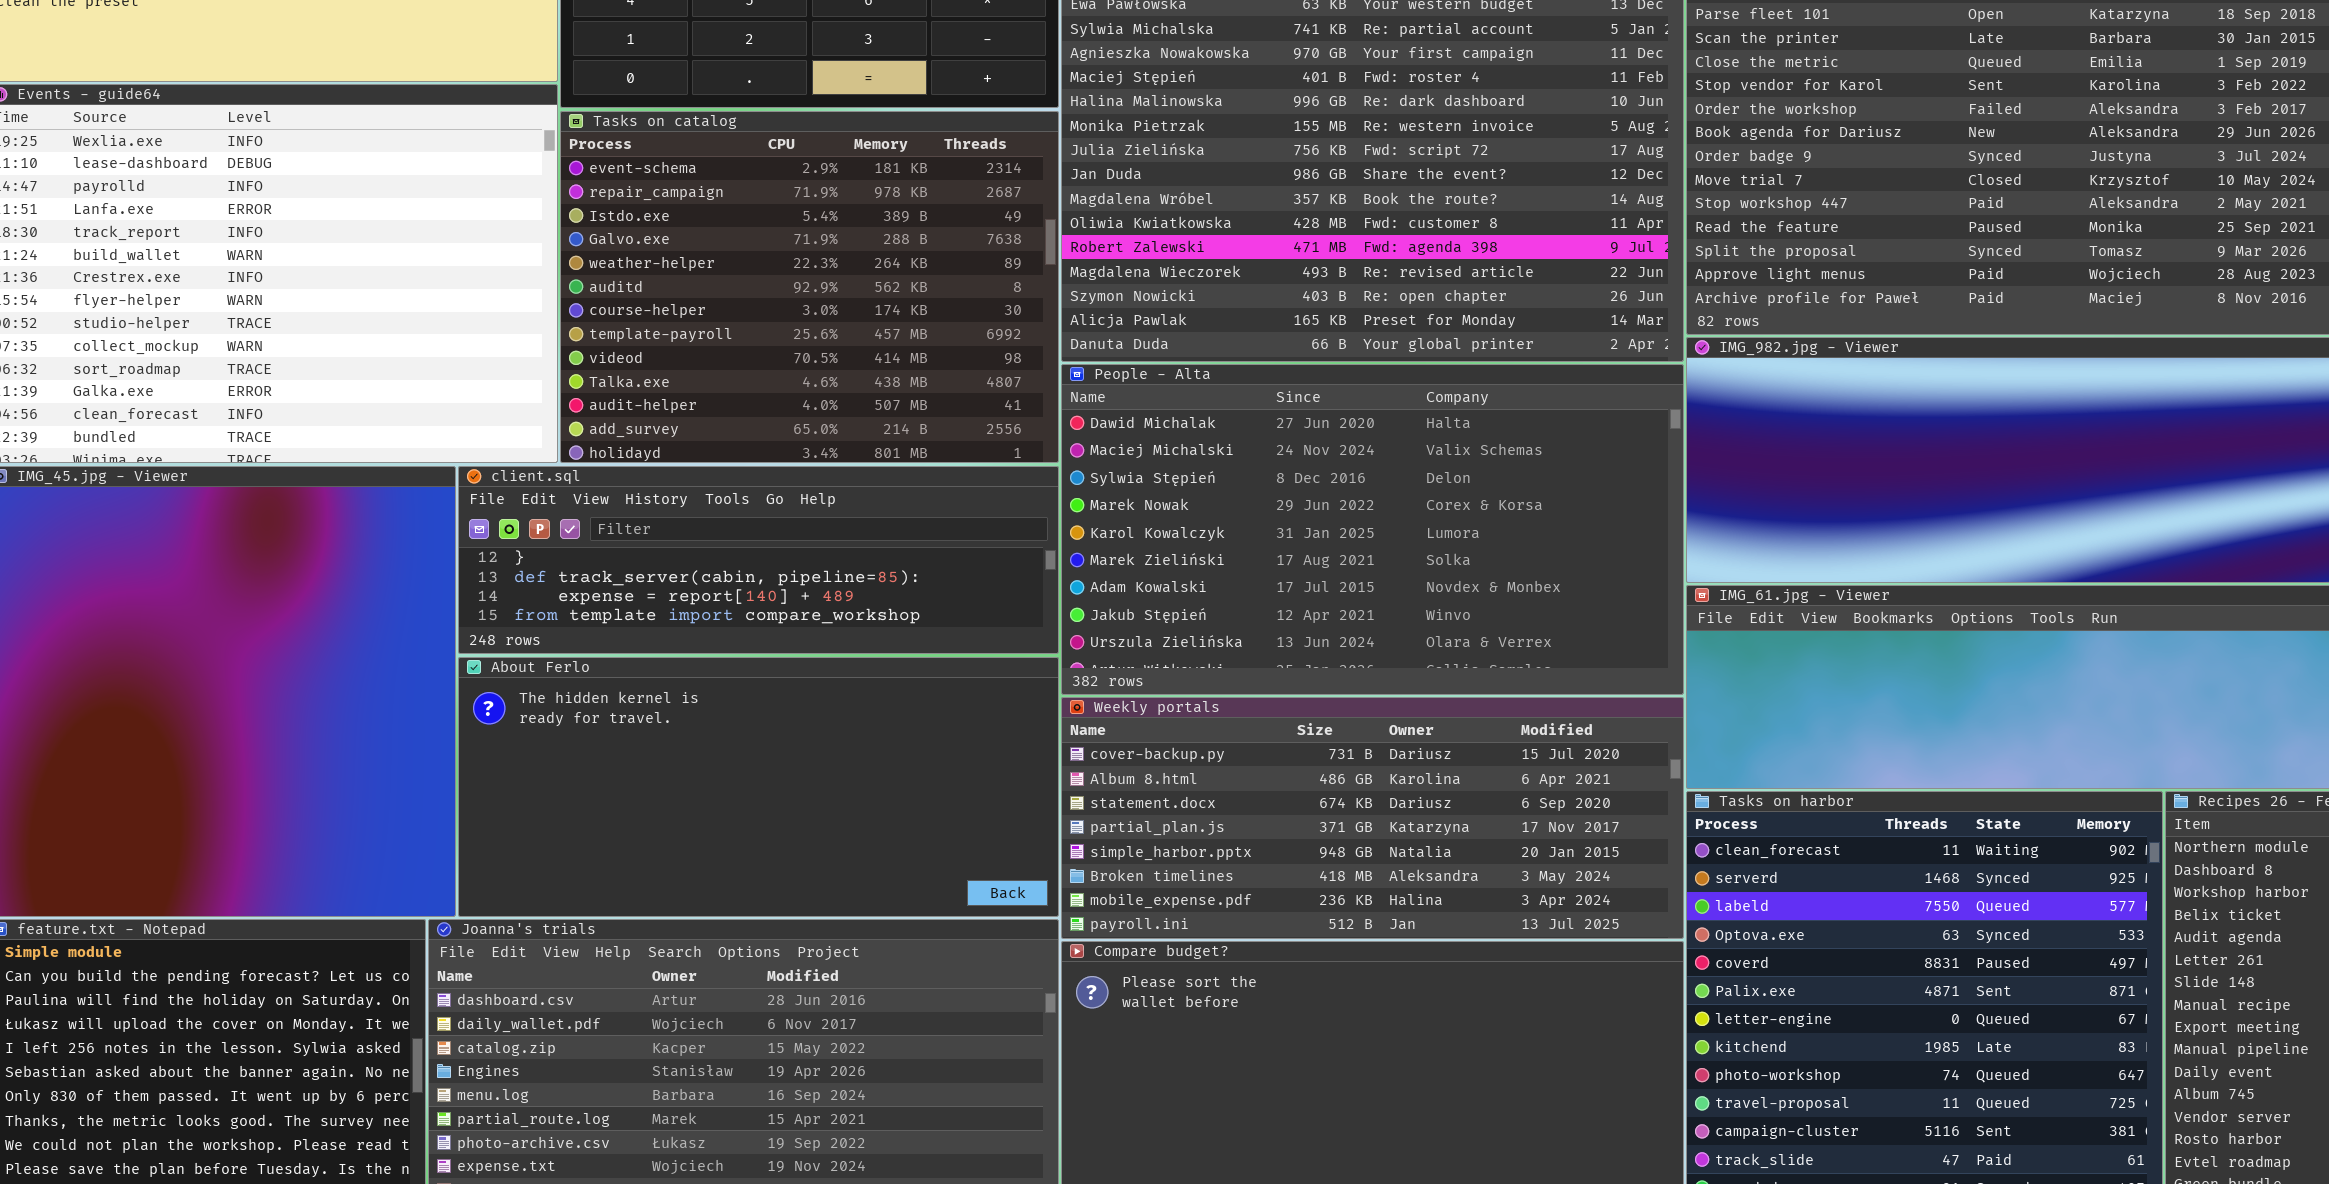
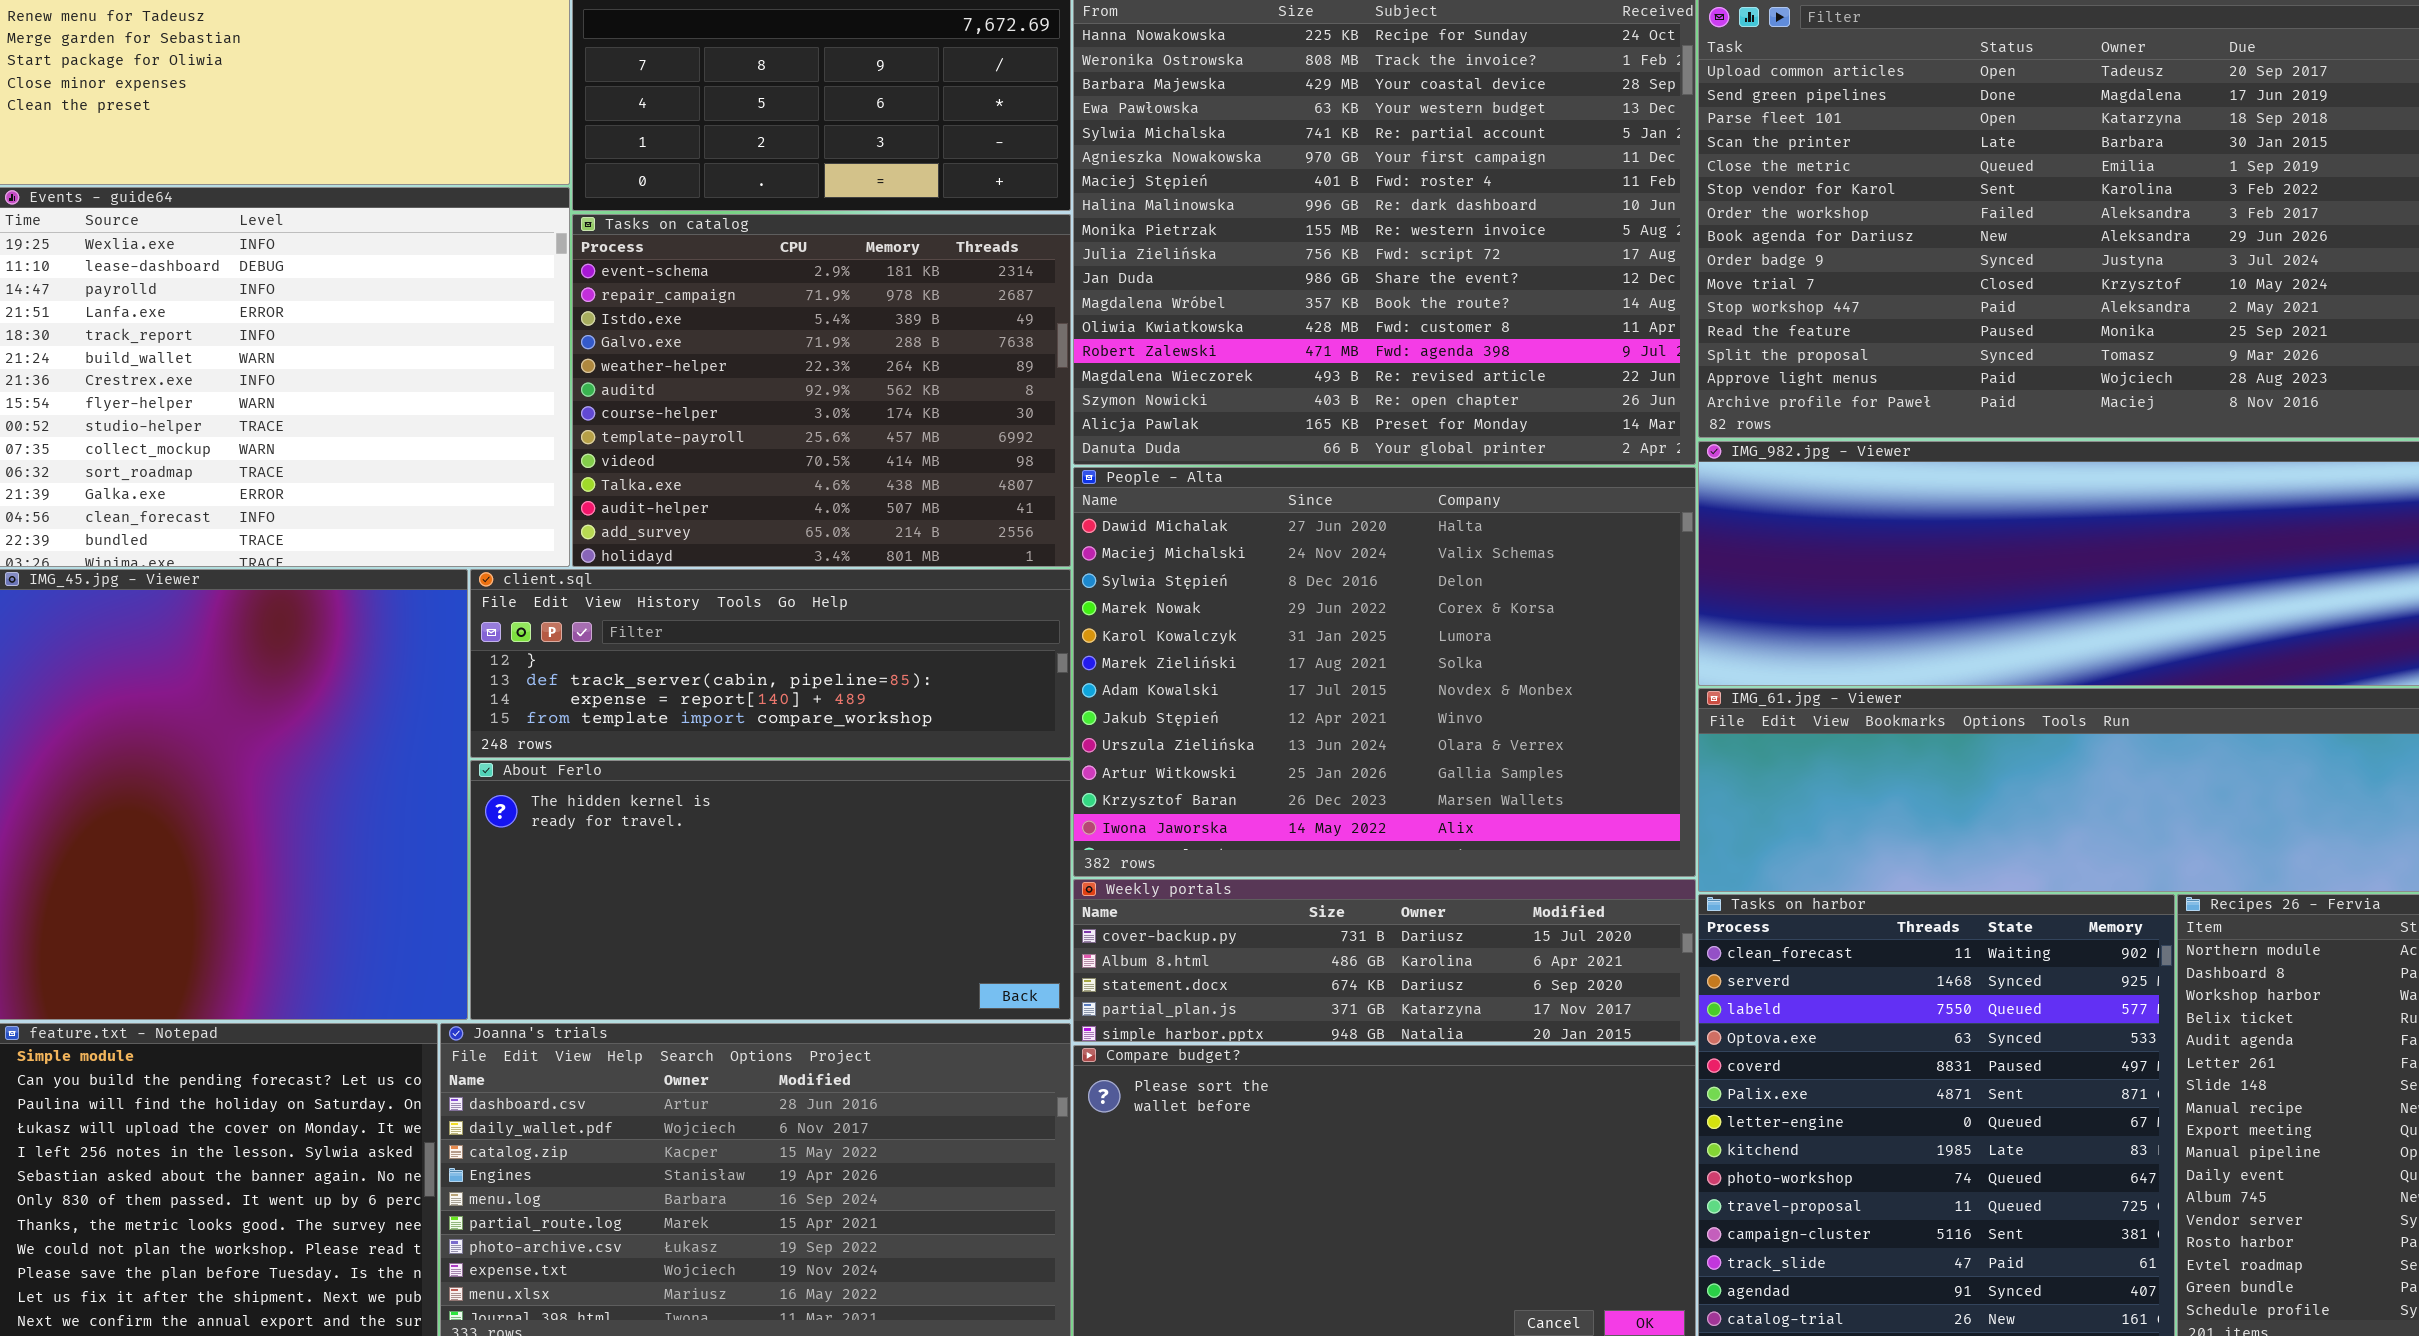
People - Alta: [1061,364,1684,695] -> [1073,467,1696,877], resized
Weekly portals: [1061,697,1684,939] -> [1073,879,1696,1042], resized

